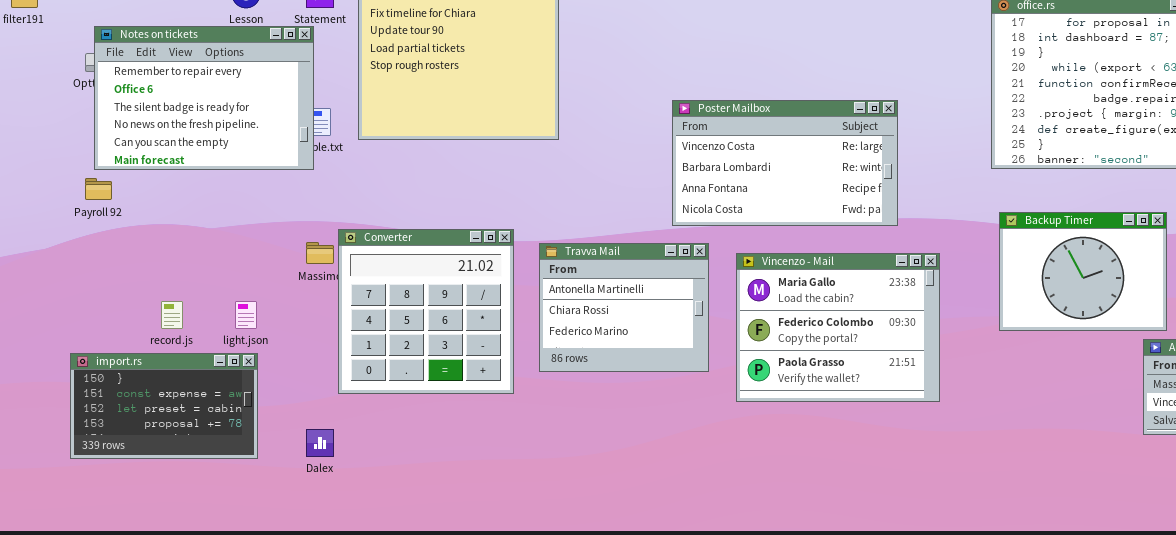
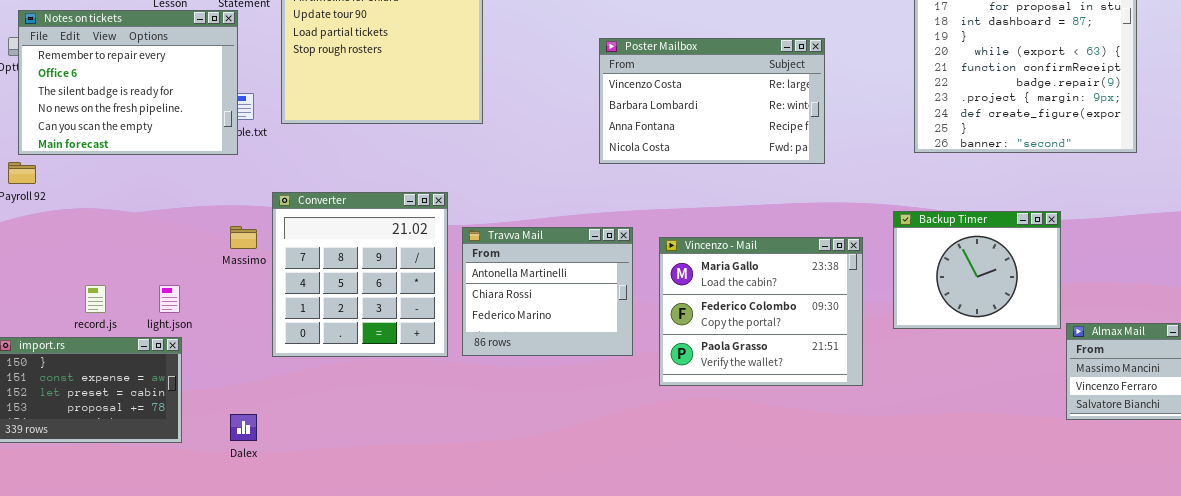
Poster Mailbox: [672,100,898,226] -> [599,38,825,164], moved
Backup Timer: [999,212,1167,331] -> [893,211,1061,329], moved
Converter: [338,229,514,394] -> [272,192,448,357], moved

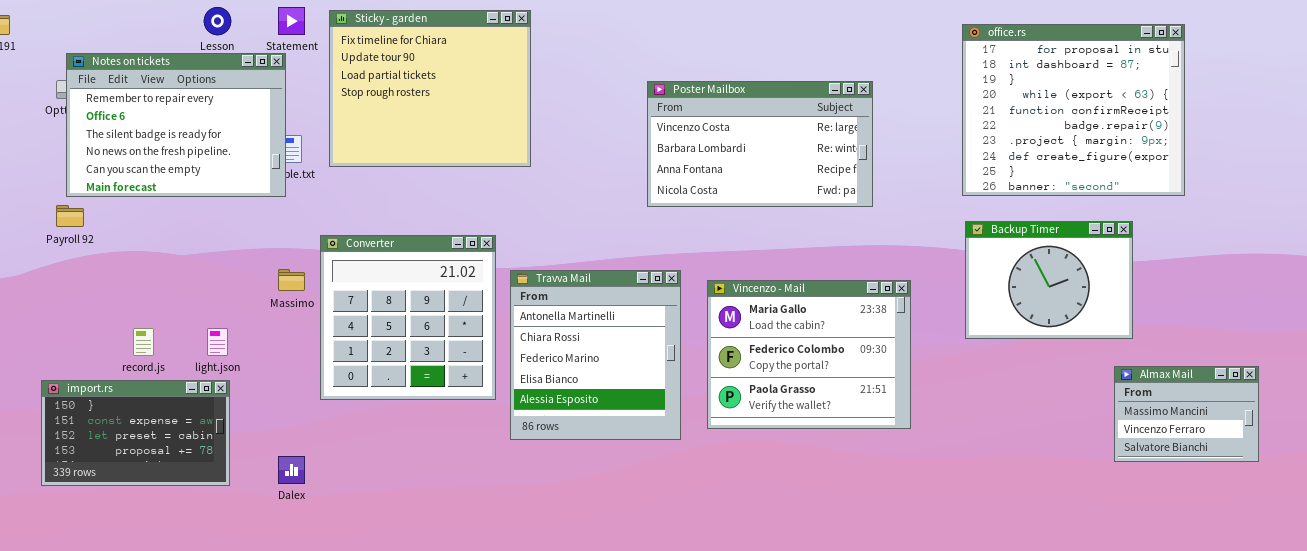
Backup Timer: [893,211,1061,329] -> [965,221,1133,339], moved
Travva Mail: [462,227,633,356] -> [510,270,681,440], resized

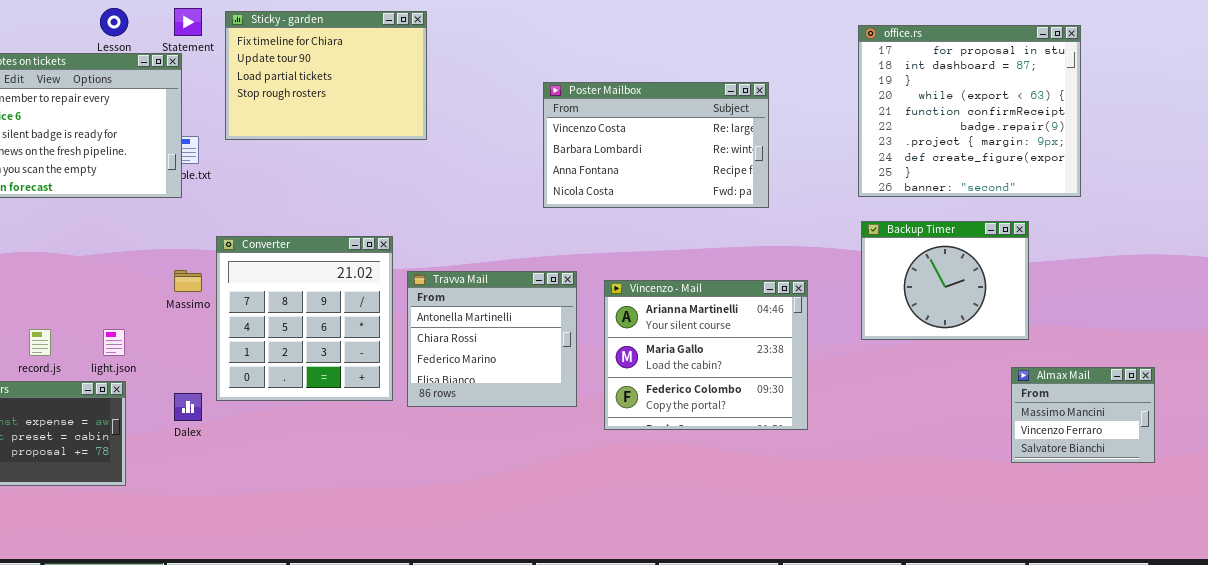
Sticky - garden: [329,10,531,167] -> [225,11,427,140], resized
Travva Mail: [510,270,681,440] -> [407,271,577,407], resized
Vincenzo - Mail: [707,280,911,429] -> [604,280,808,430], scrolled up 1 row
Dalex: [278,456,305,484] -> [174,393,202,421], moved

